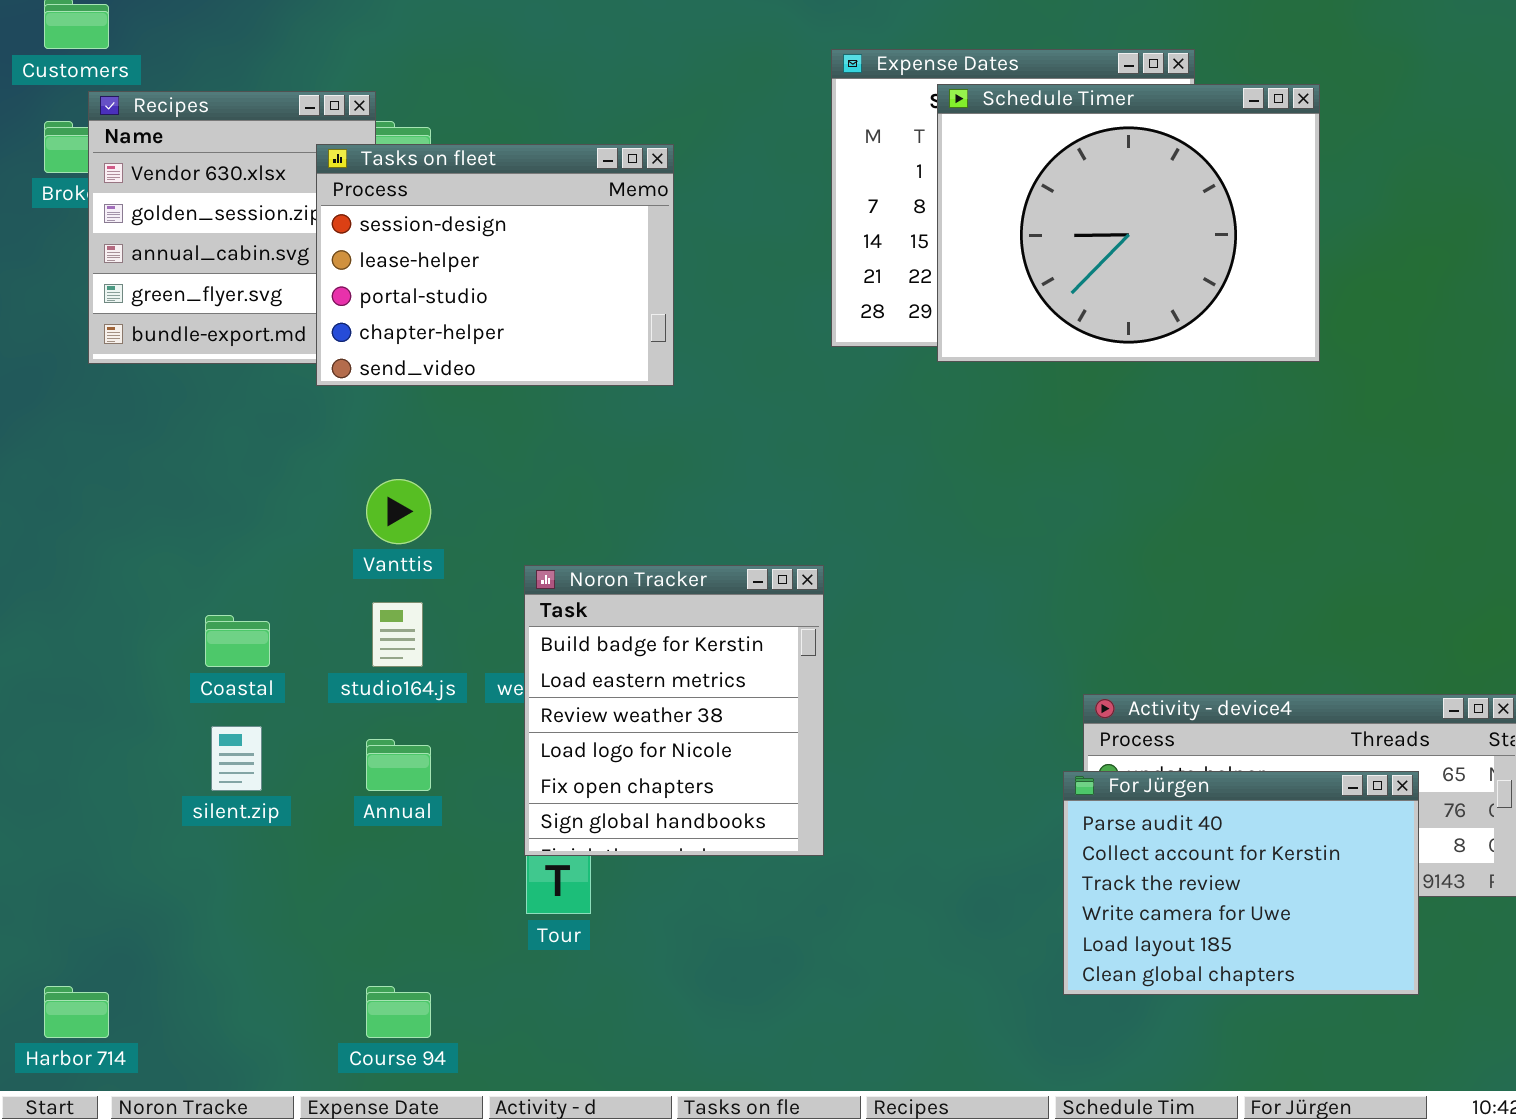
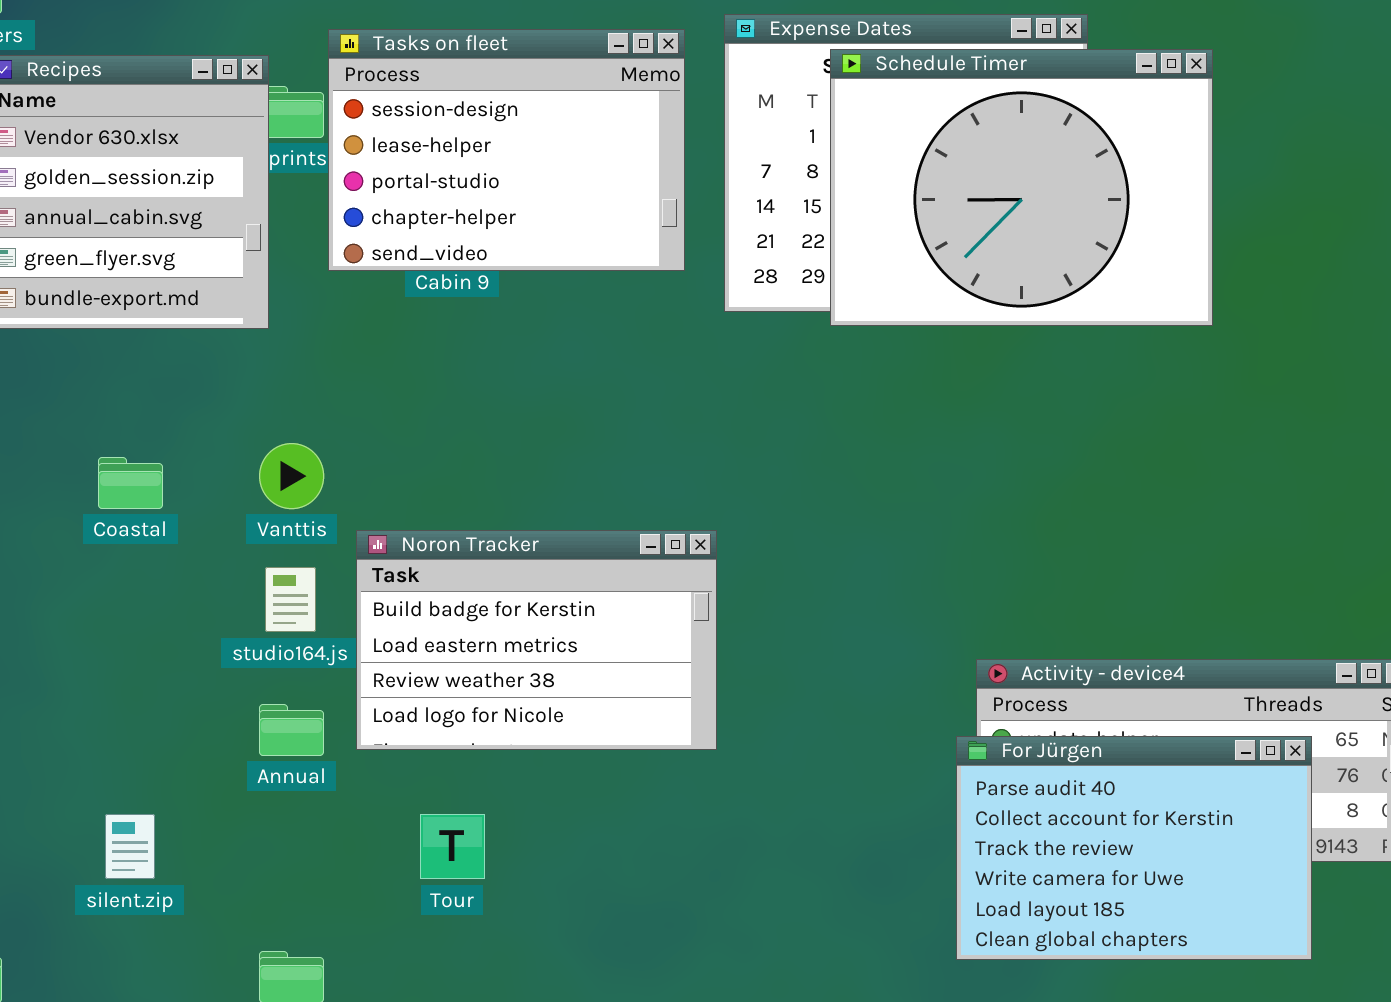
Tasks on fleet: [316,144,674,386] -> [328,29,685,271], moved
Noron Tracker: [524,565,824,856] -> [356,530,717,750], resized
Coastal: [205,615,270,667] -> [98,457,163,509], moved
silent.zip: [211,726,262,791] -> [105,814,155,879], moved

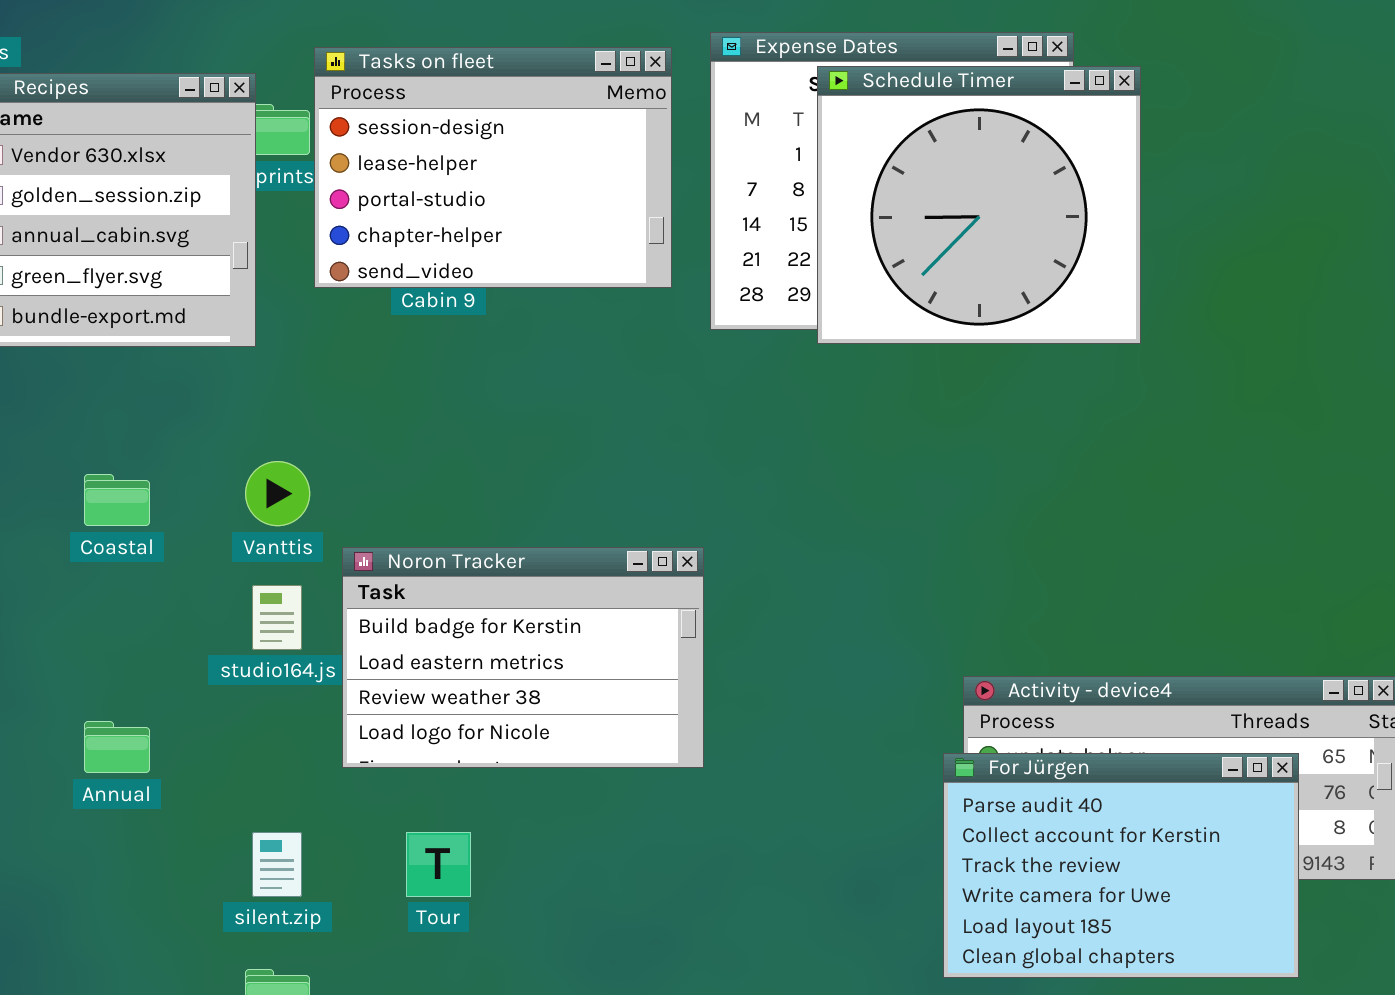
Schedule Timer: [830,49,1213,326] -> [817,66,1141,344], resized
Annual: [259,704,324,756] -> [84,721,150,773], moved
silent.zip: [105,814,155,879] -> [252,832,302,897], moved

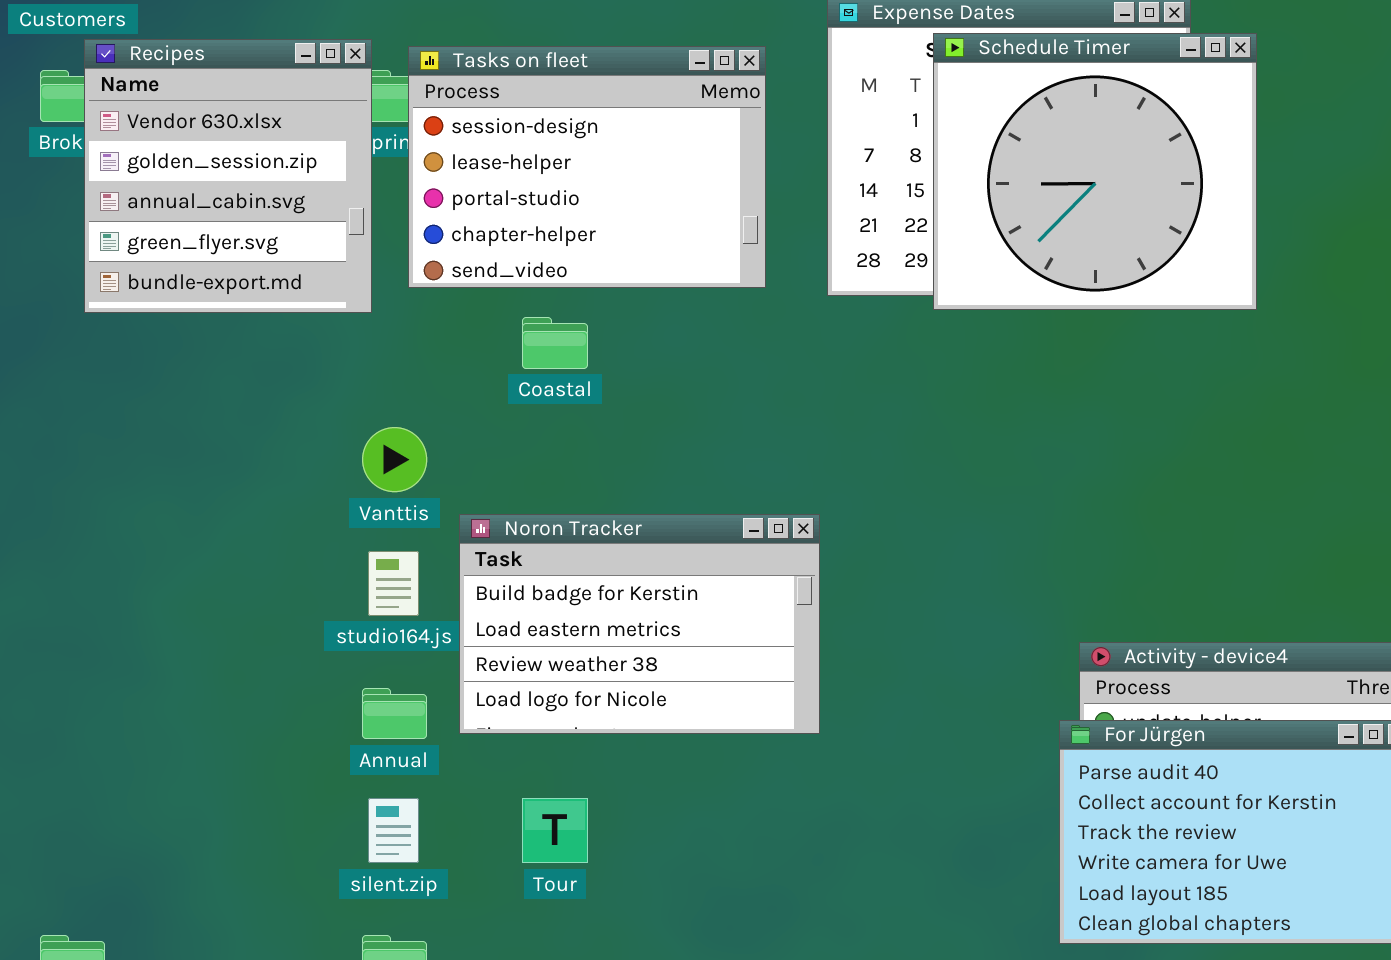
Tasks on fleet: [314,47,672,288] -> [408,46,766,288], moved
Coastal: [84,474,150,526] -> [522,317,588,369], moved
Annual: [84,721,150,773] -> [362,688,427,739], moved

